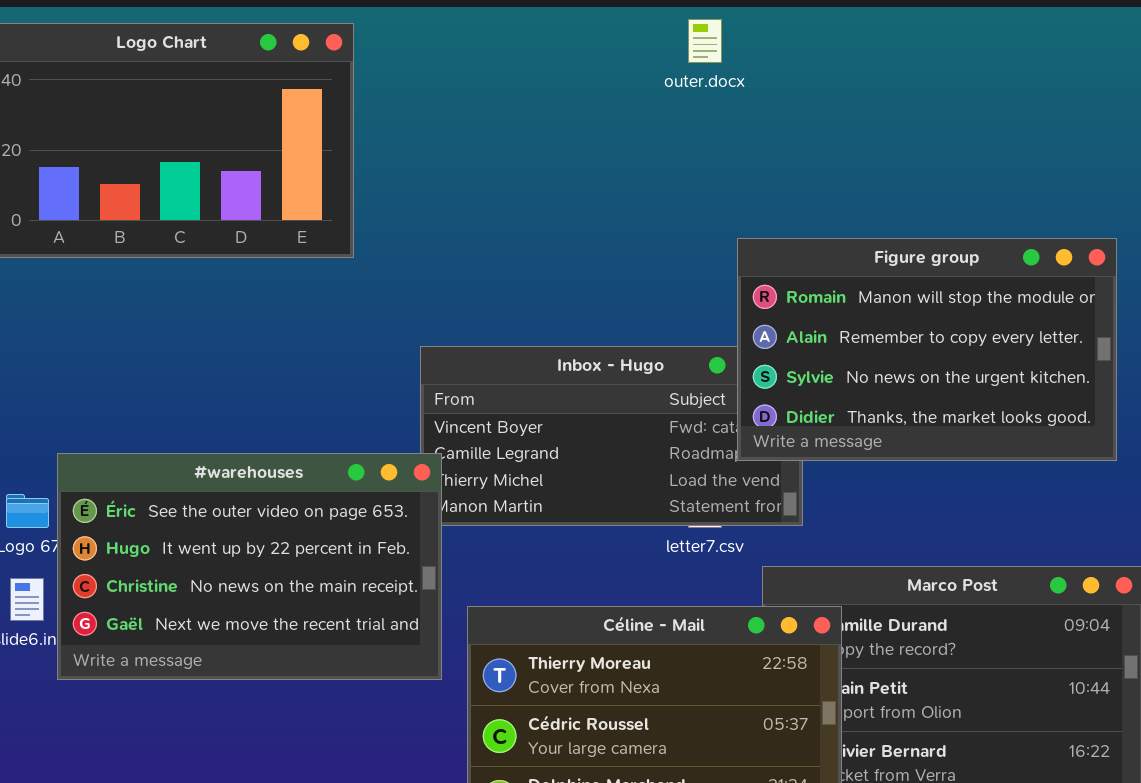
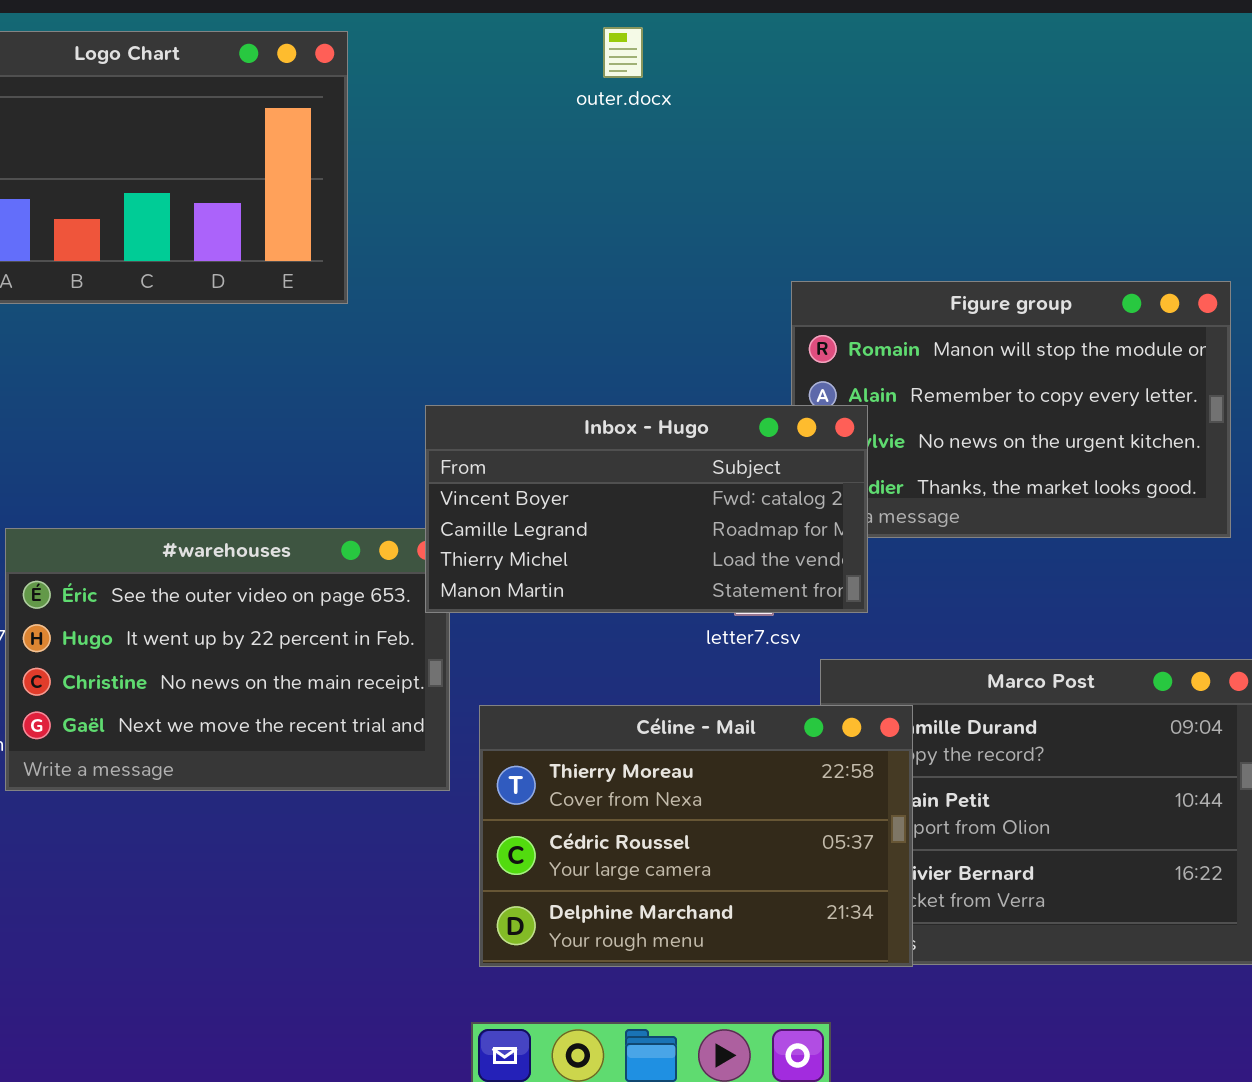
outer.docx: [688,19,722,63] -> [603,27,643,78], moved
Inbox - Hugo: [420,346,803,526] -> [425,405,868,613], raised

